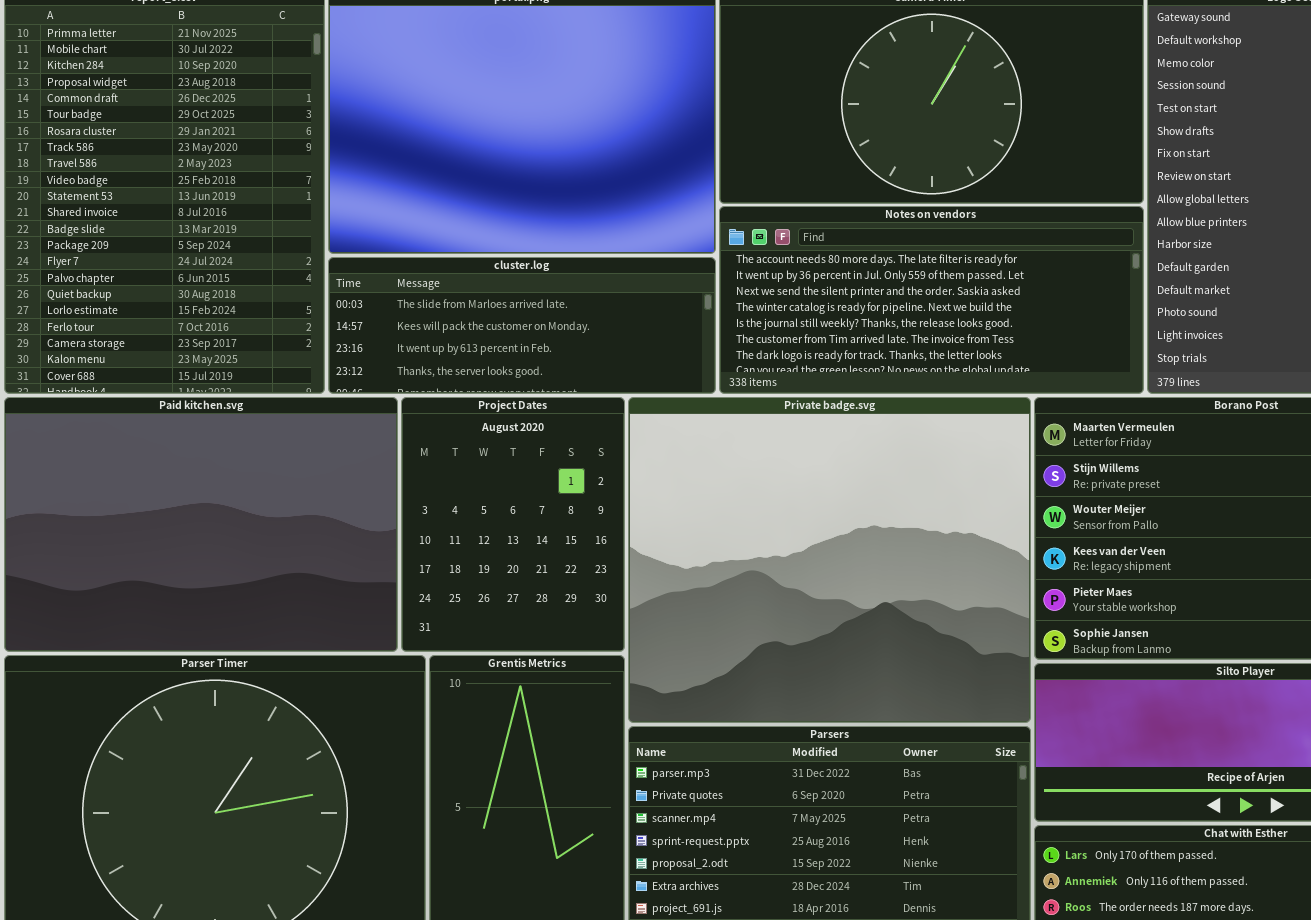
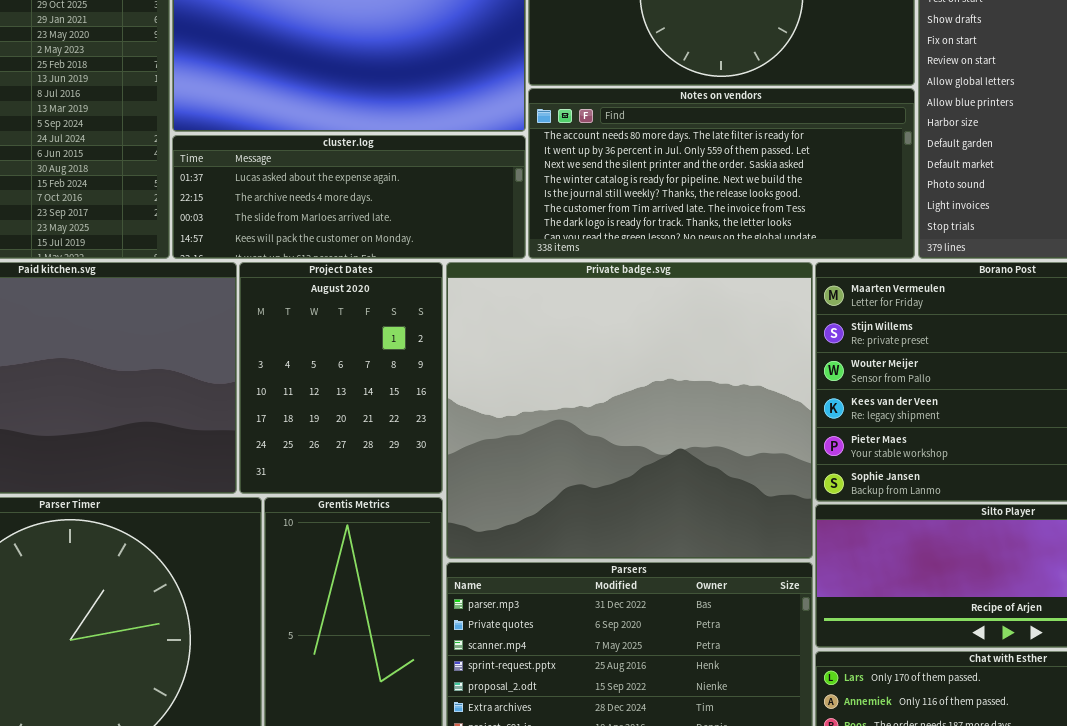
cluster.log: [328,257,716,394] -> [172,135,526,259], scrolled up 2 rows

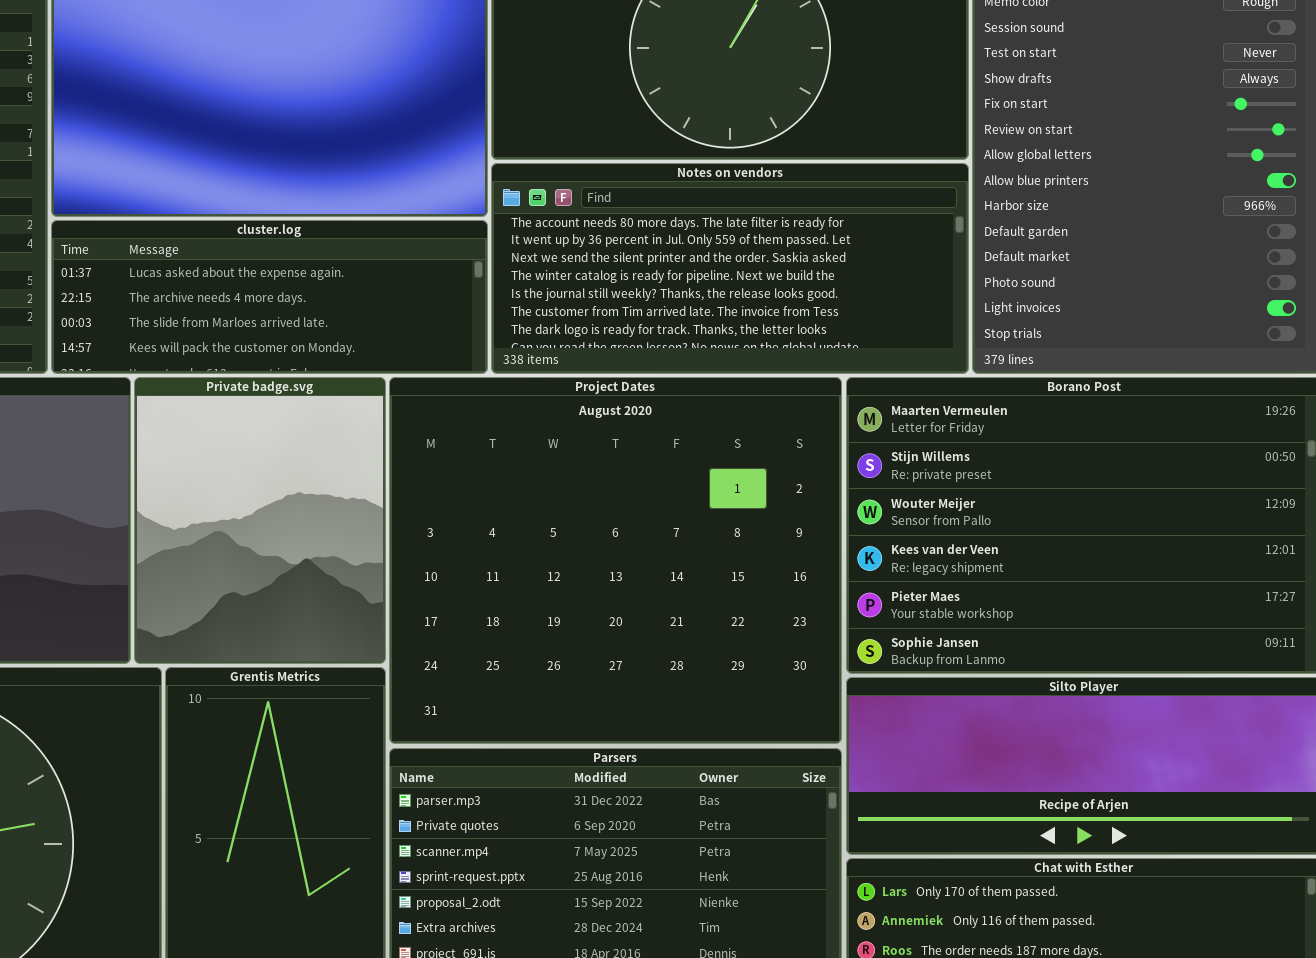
Project Dates: [239,262,443,494] -> [389,377,842,744], moved, resized
Private badge.svg: [446,262,813,559] -> [134,377,386,664], moved, resized

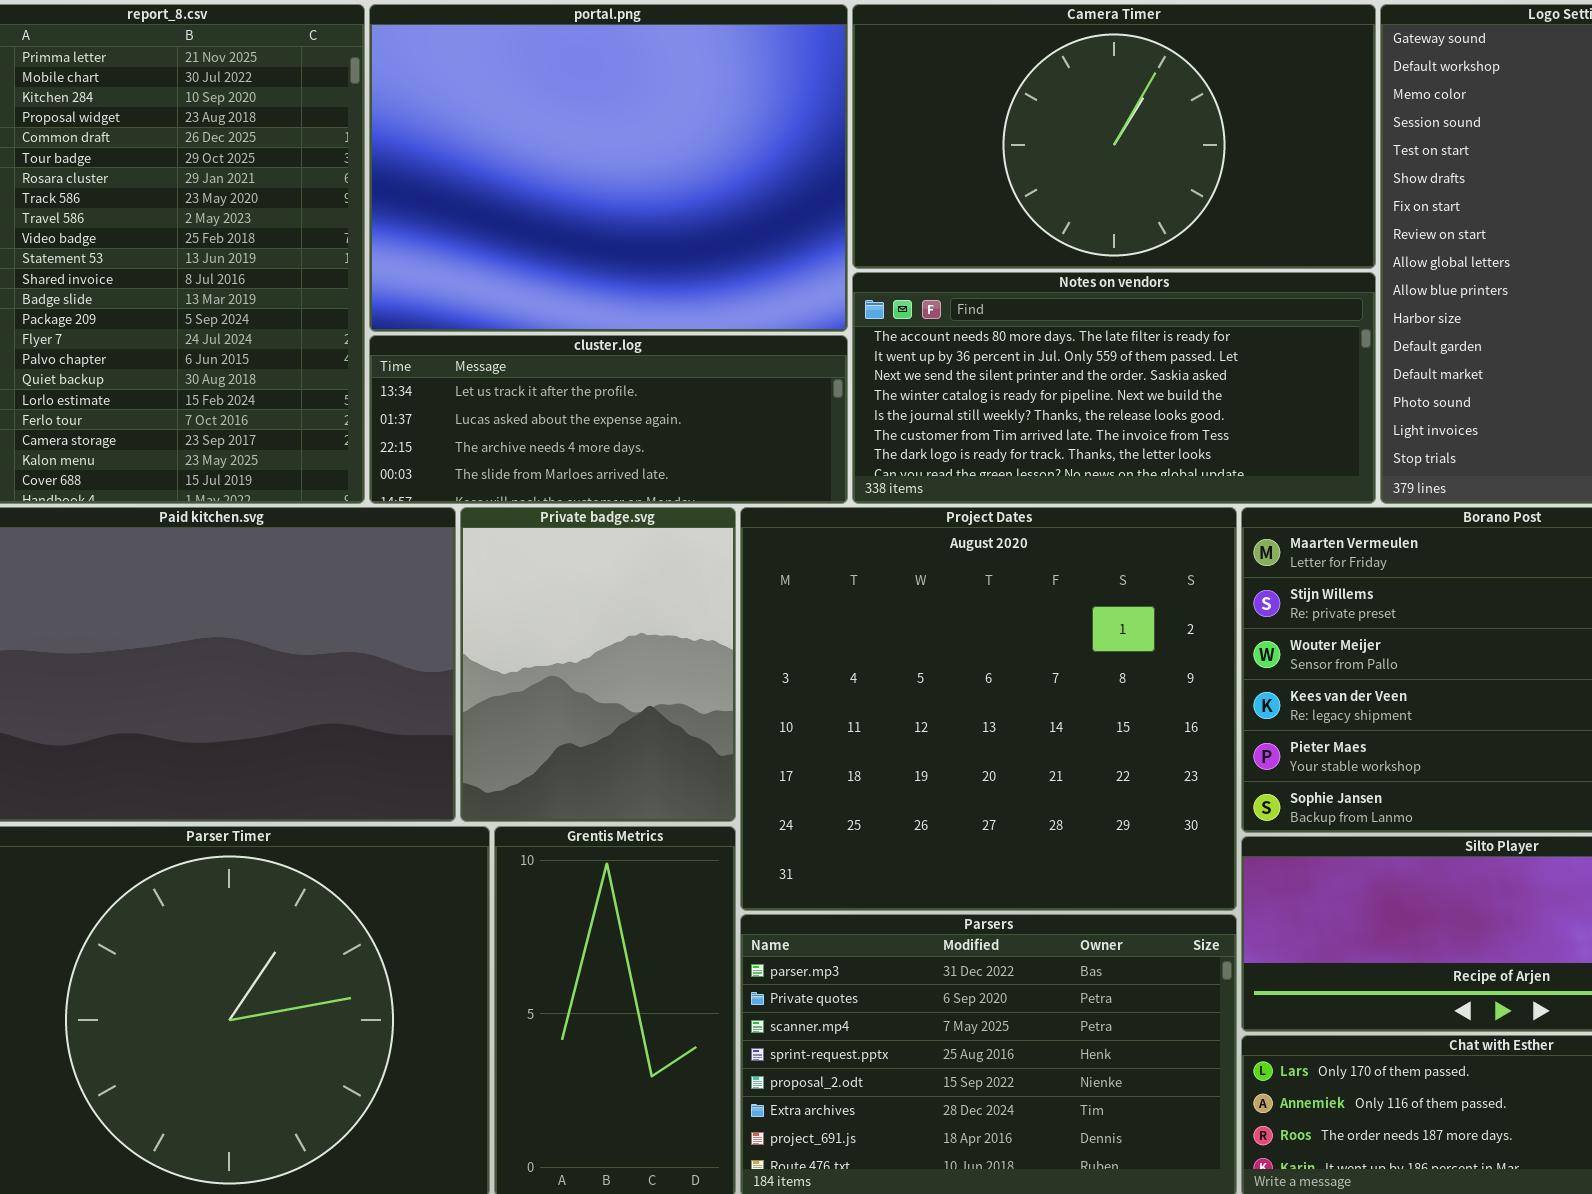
cluster.log: [51,220,488,374] -> [369,335,848,504], scrolled up 1 row

